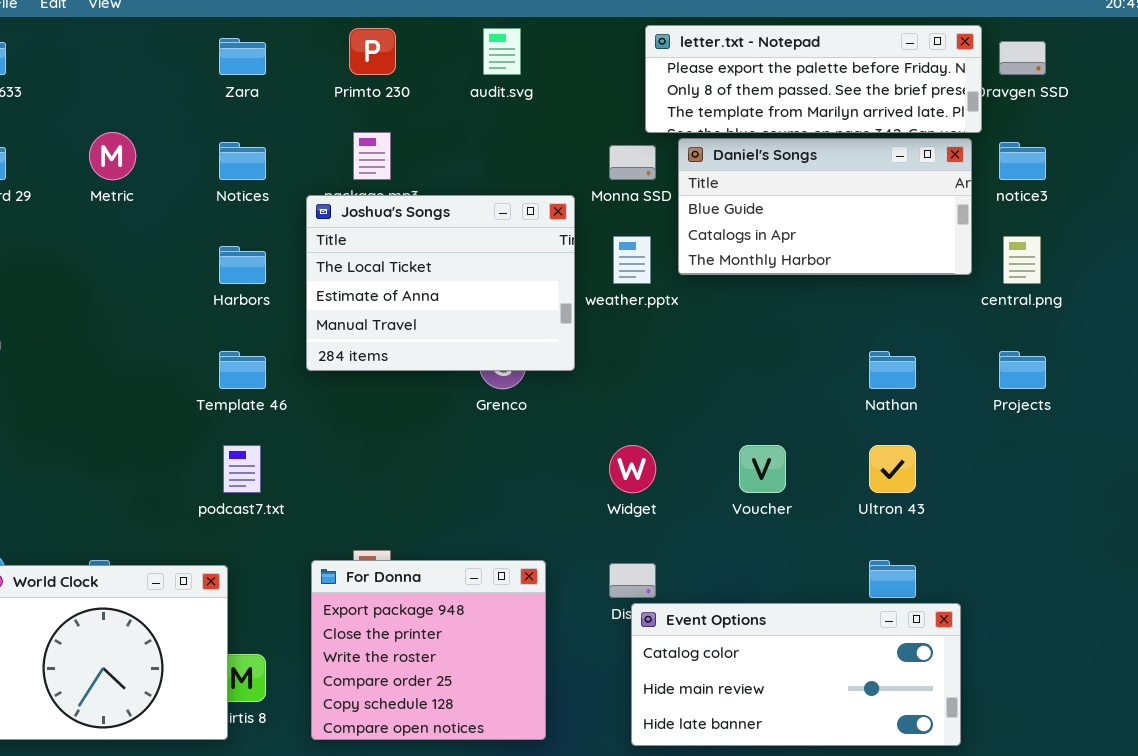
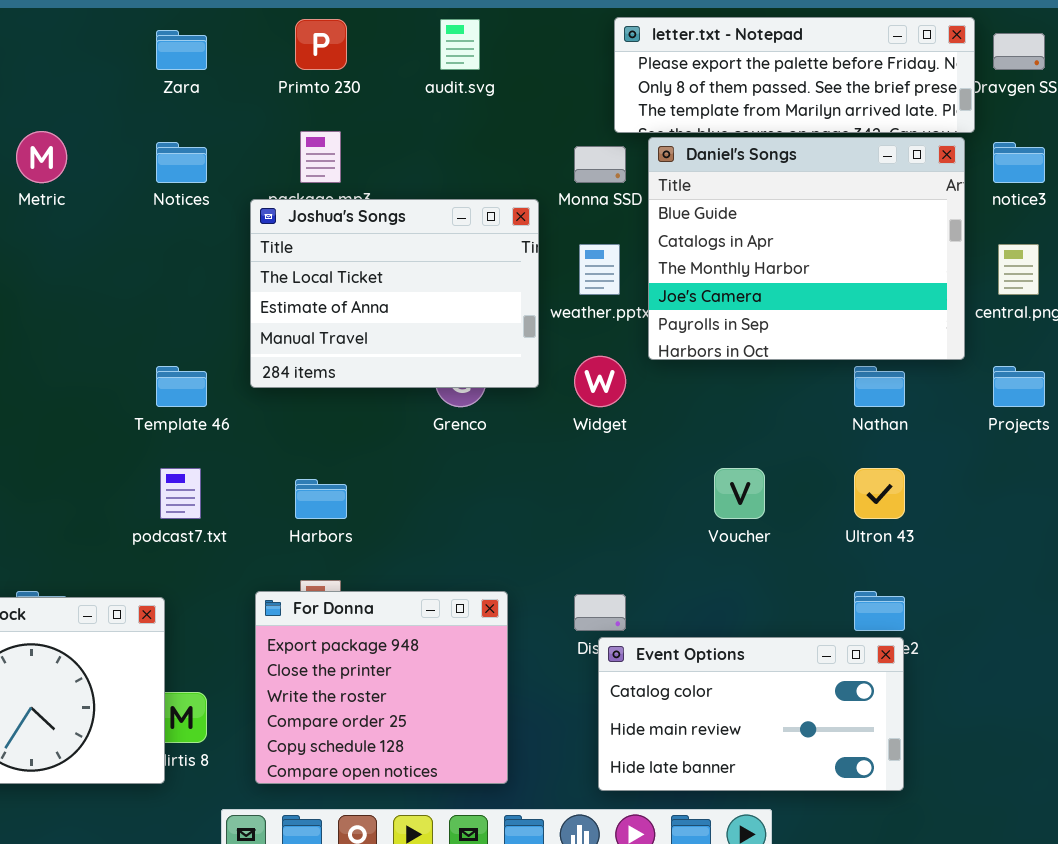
Daniel's Songs: [678,138,972,275] -> [648,137,965,360], resized
Harbors: [219,246,266,284] -> [295,479,347,519], moved
Widget: [609,445,656,493] -> [574,356,626,407], moved
Event Options: [631,603,961,746] -> [598,637,904,791], resized

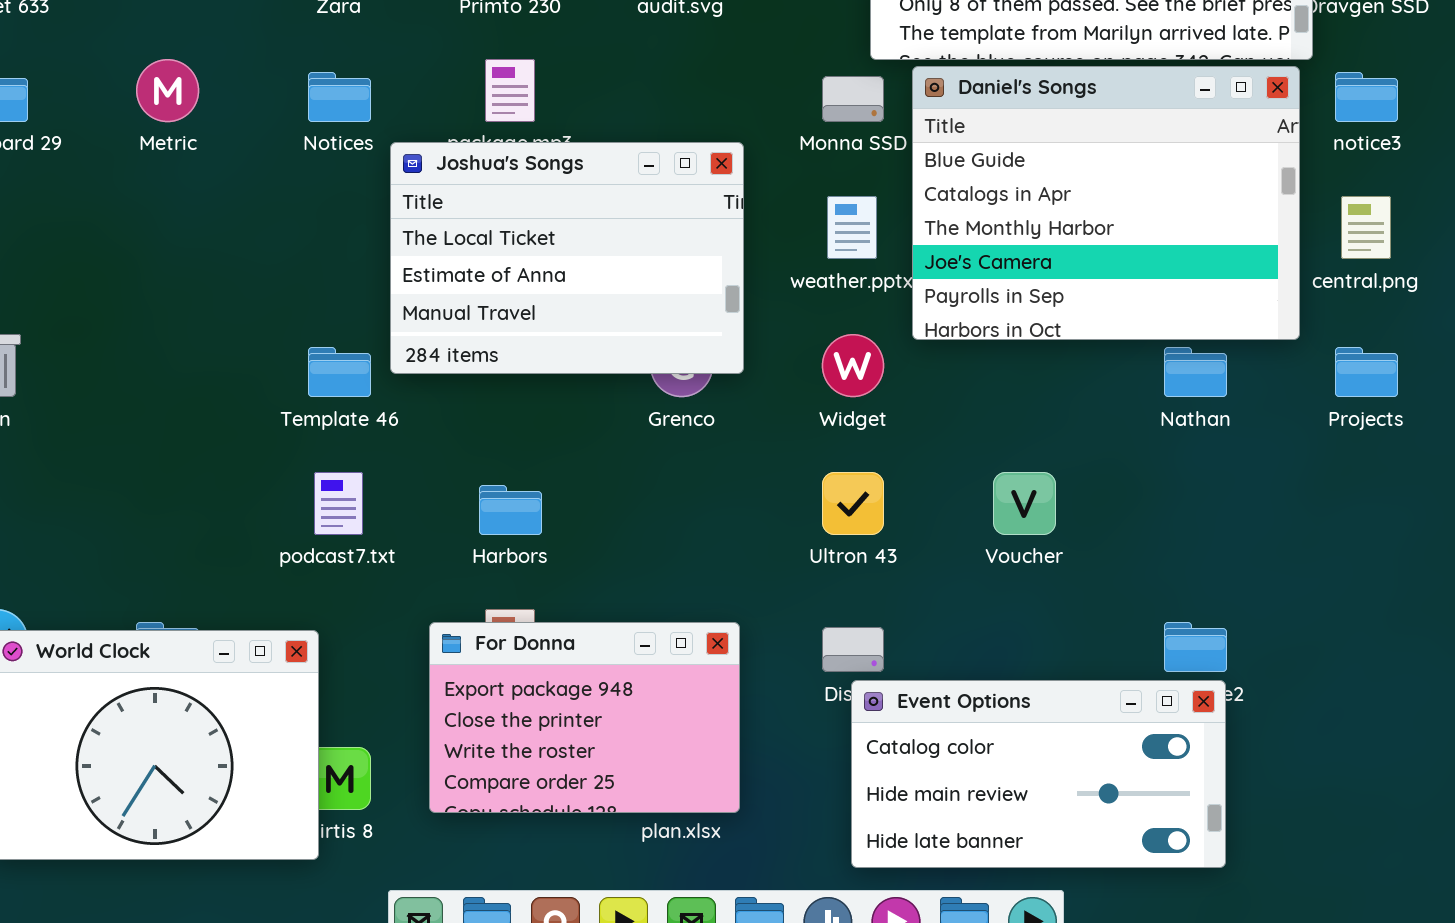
Joshua's Songs: [250,199,539,388] -> [390,142,744,374], moved
Ultron 43: [854,468,905,519] -> [822,472,884,535], moved
For Donna: [255,591,508,784] -> [429,622,740,813], resized

